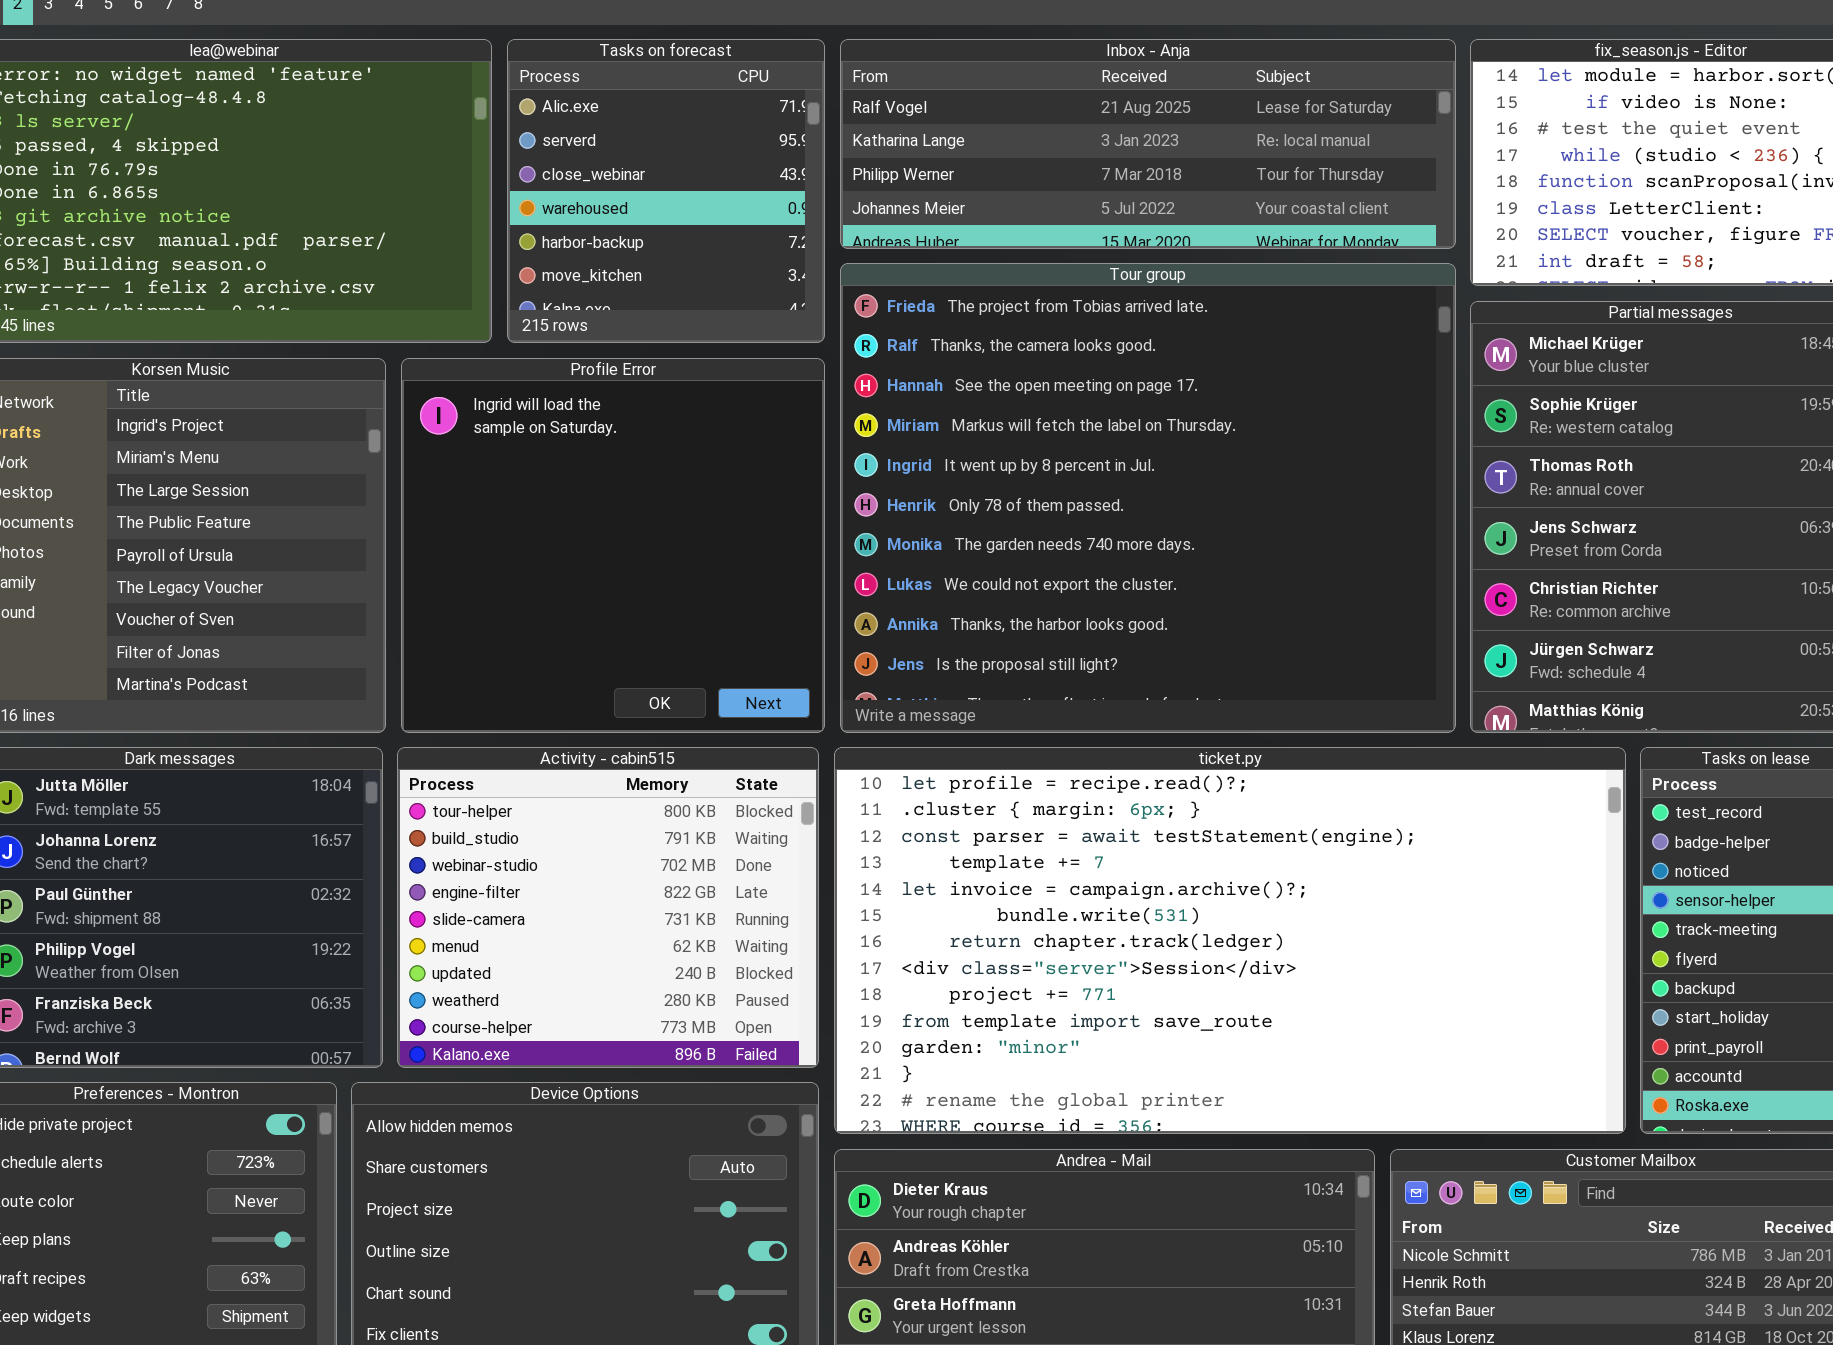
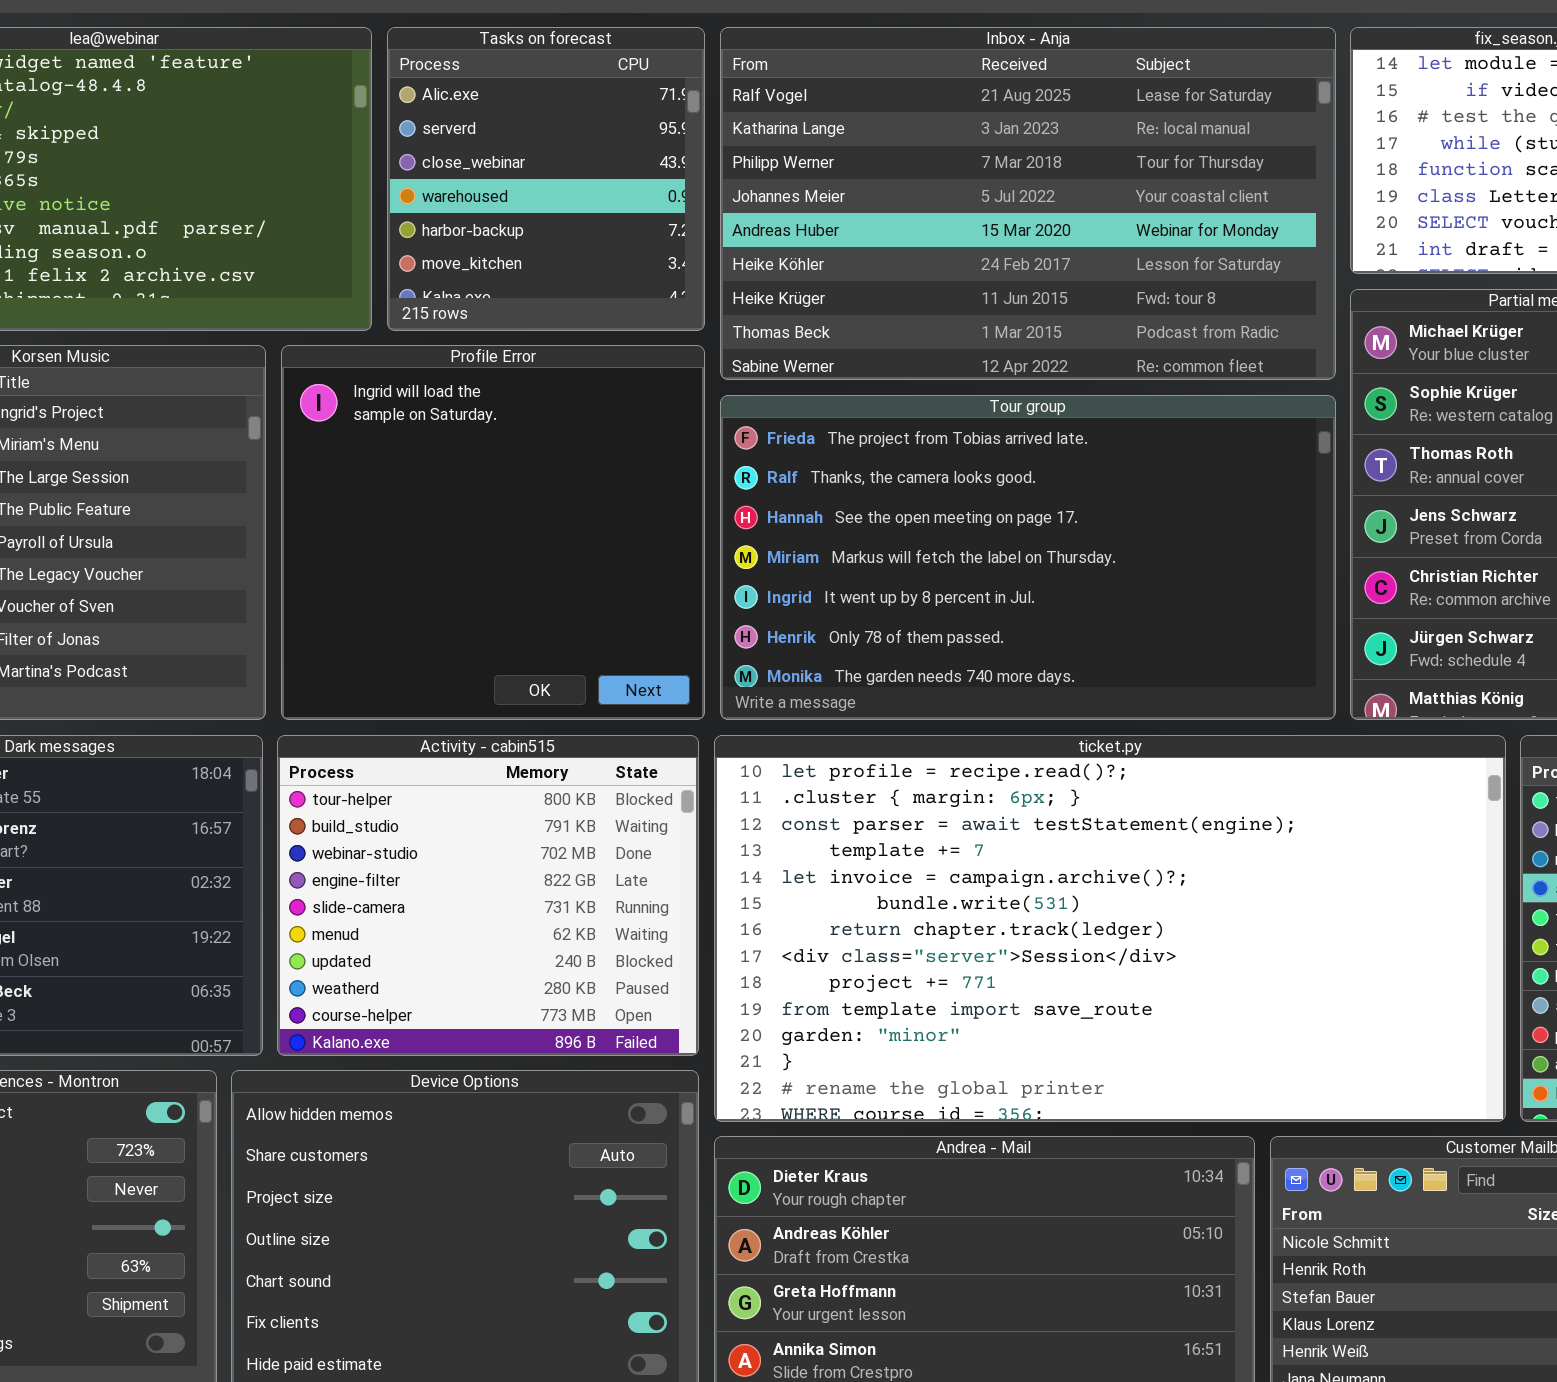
Inbox - Anja: [840,39,1456,249] -> [720,27,1336,380], resized
Tour group: [840,263,1456,733] -> [720,395,1336,720], resized

